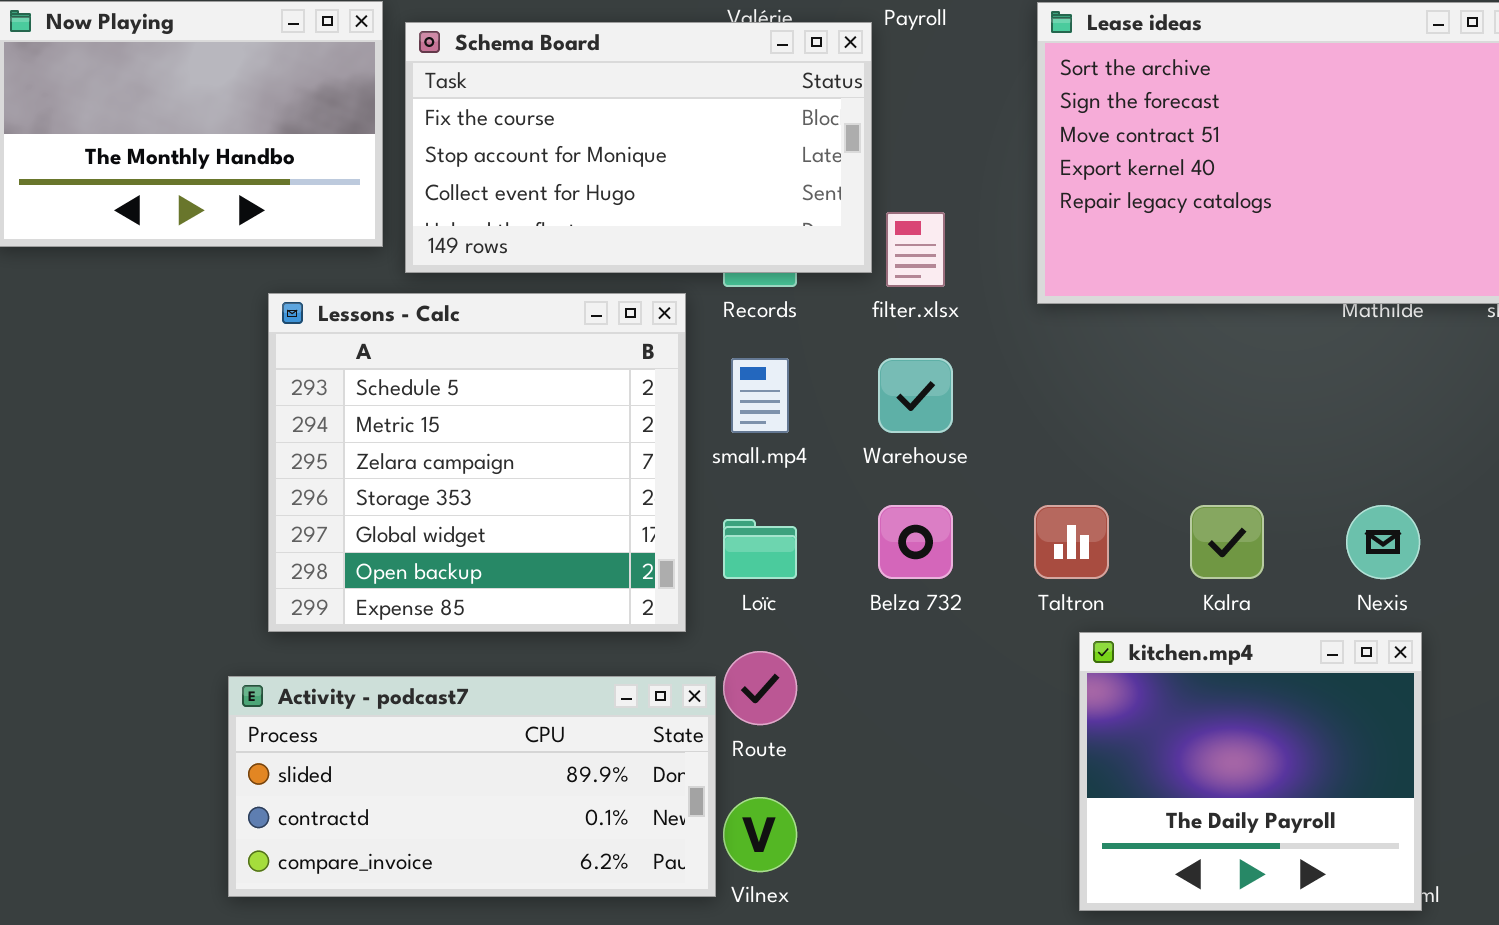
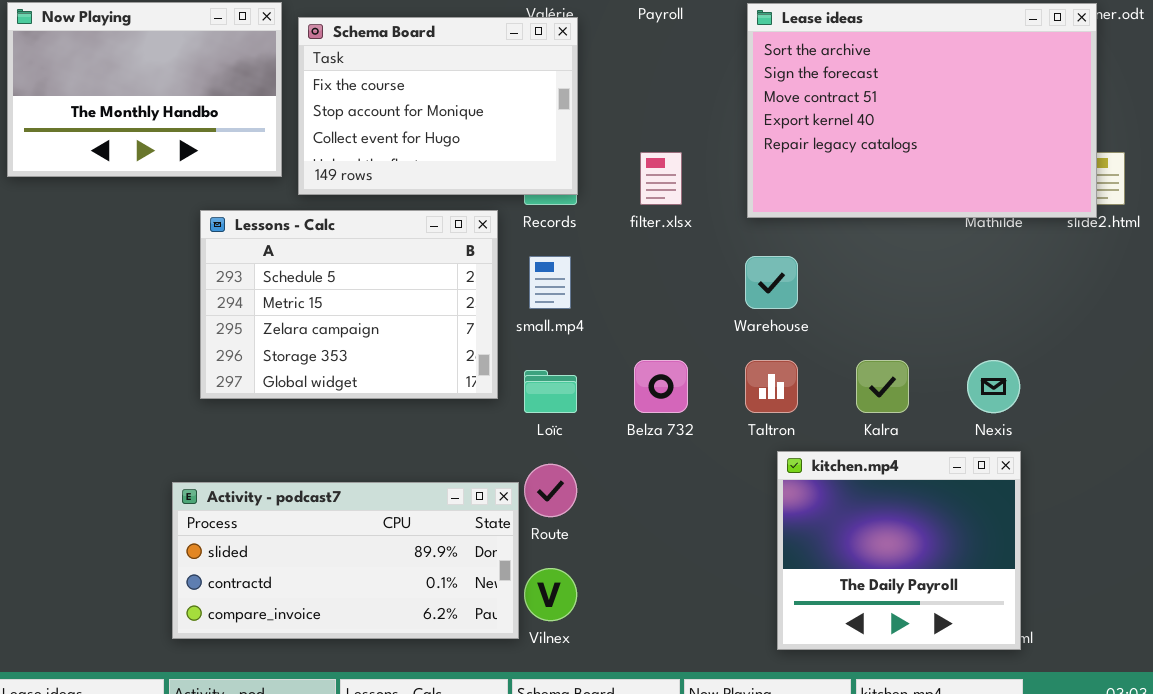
Schema Board: [405,22,872,273] -> [298,17,578,195], resized
Lessons - Calc: [268,293,686,632] -> [200,210,498,399], resized
Warehouse: [878,358,953,433] -> [745,256,798,309], moved

